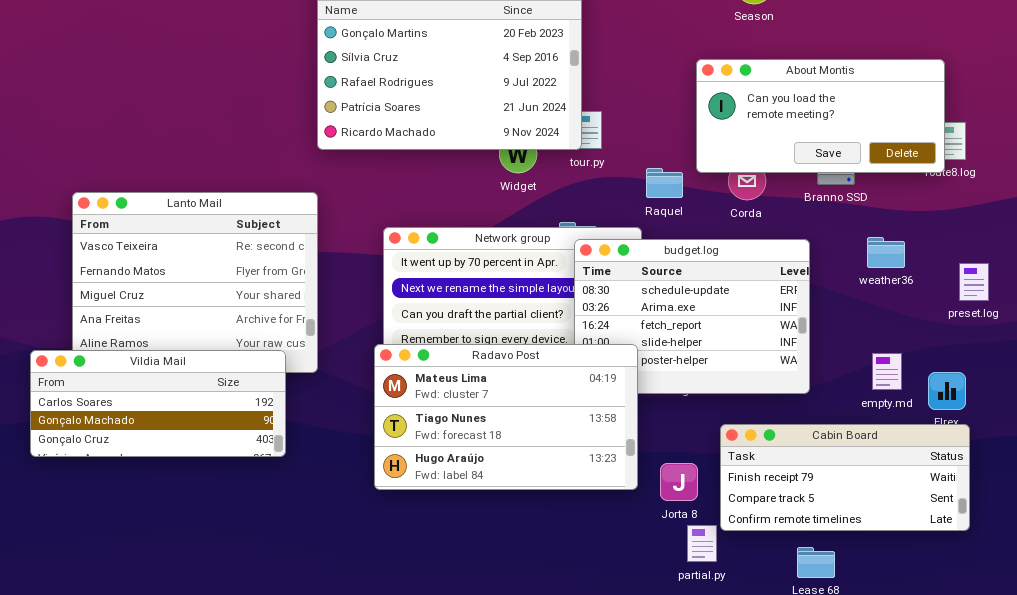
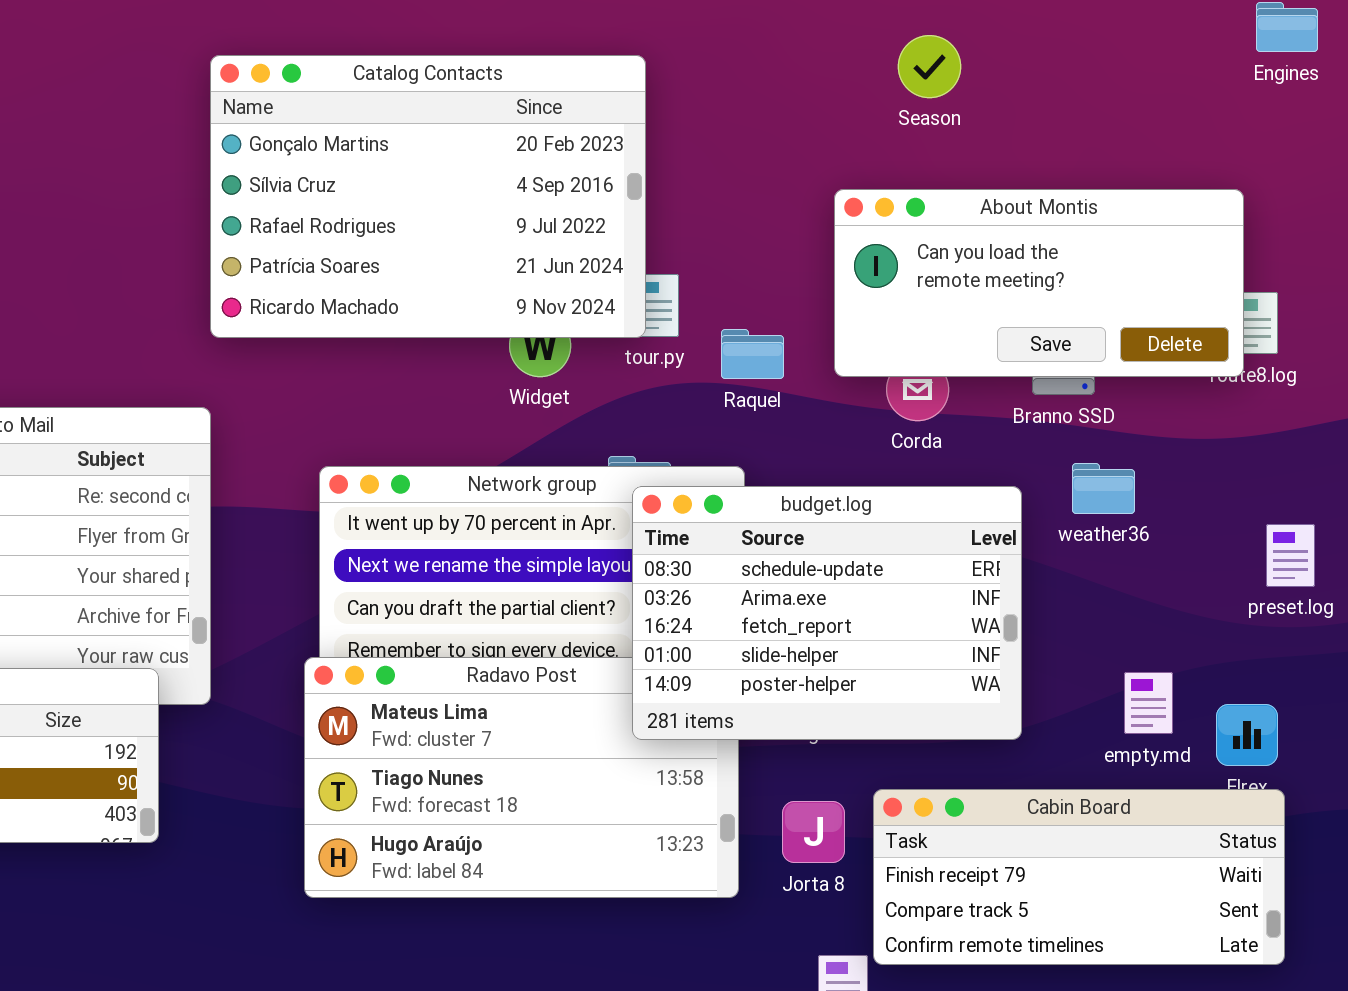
Raquel: [646,168,683,198] -> [721,329,784,379], moved
weather36: [867,237,905,268] -> [1072,463,1135,514], moved
budget.log: [574,239,810,394] -> [632,486,1022,740], raised
Jorta 8: [660,463,698,501] -> [782,801,845,863], moved

